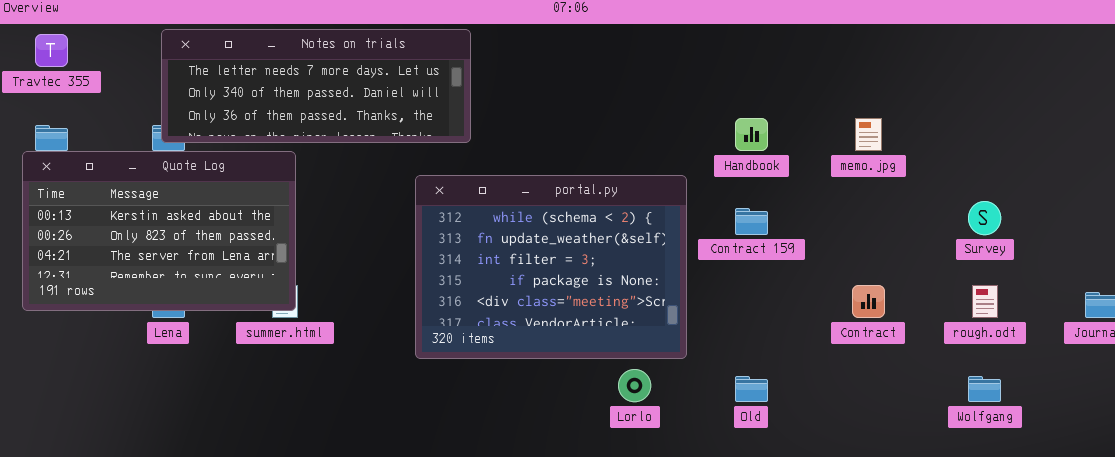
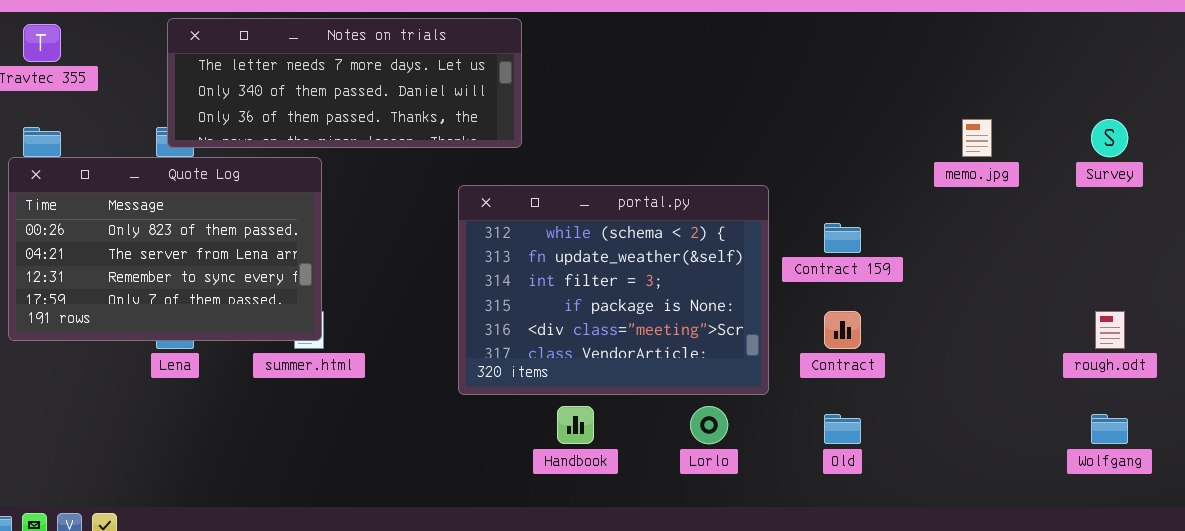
Handbook: [735,118,768,151] -> [557,406,594,444], moved
Quote Log: [22,151,296,311] -> [8,157,322,341], scrolled down 1 row
Survey: [968,201,1001,235] -> [1091,119,1128,157], moved
Contract: [852,285,885,318] -> [824,311,861,349], moved

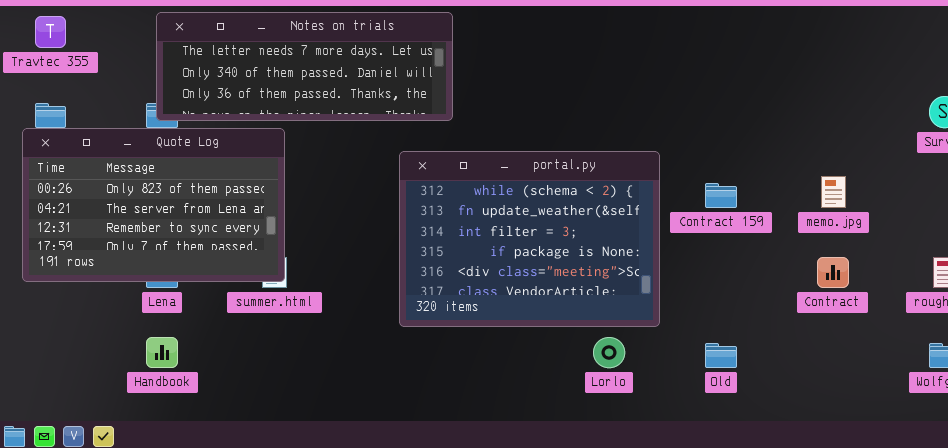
memo.jpg: [962,119,992,157] -> [821,176,846,208], moved
Contract: [824,311,861,349] -> [817,257,849,288], moved
Handbook: [557,406,594,444] -> [146,337,178,368], moved

